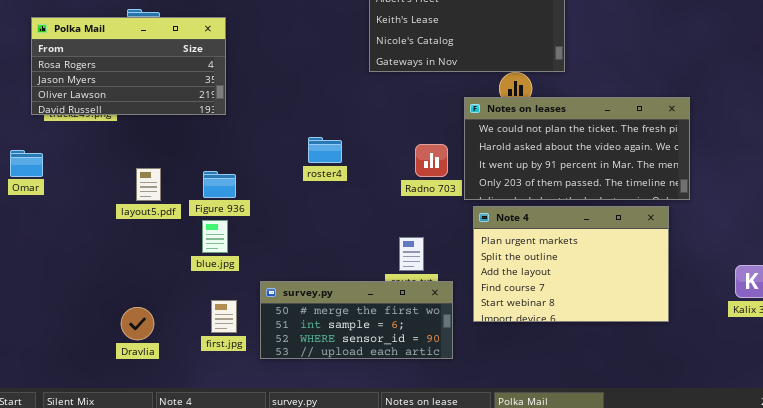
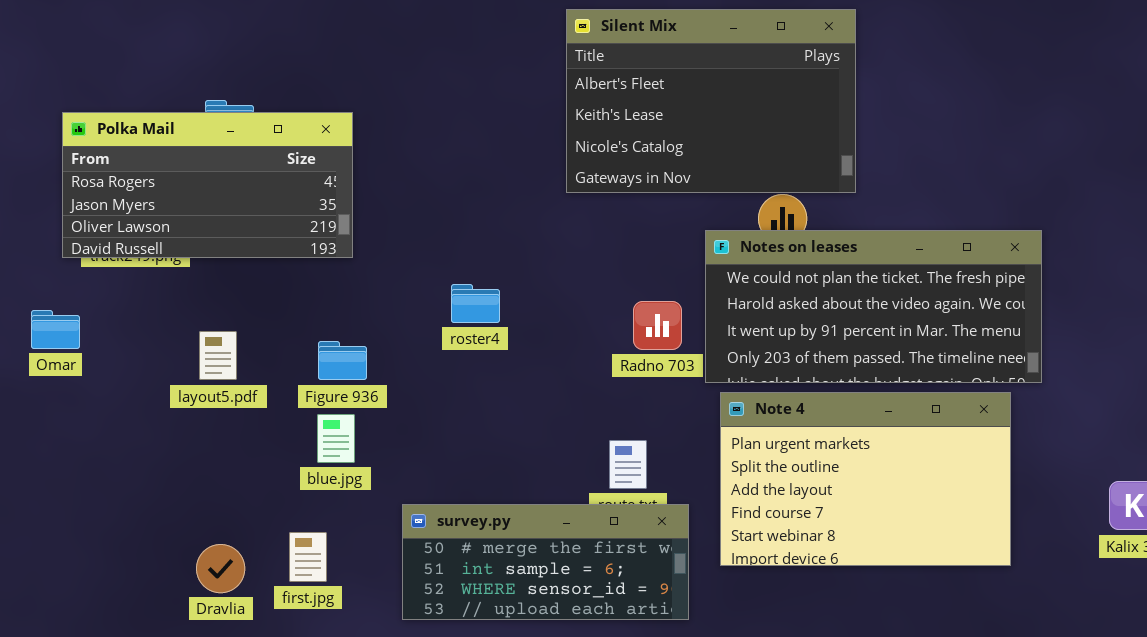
roster4: [308,137,342,163] -> [451,284,500,323], moved
layout5.pdf: [136,168,161,201] -> [199,331,237,380], moved
first.jpg: [211,300,237,333] -> [289,532,327,582], moved

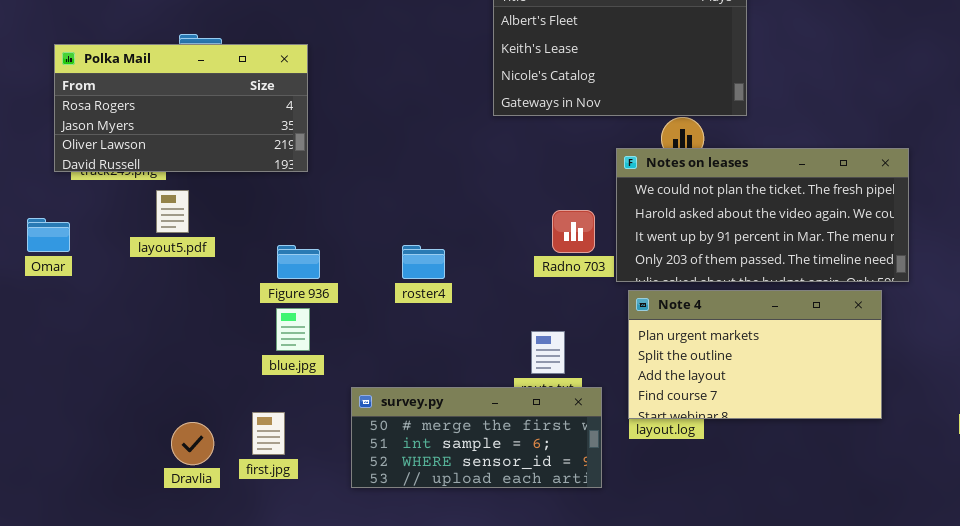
roster4: [451,284,500,323] -> [402,245,445,279], moved
layout5.pdf: [199,331,237,380] -> [156,190,189,233], moved
Note 4: [720,392,1011,566] -> [628,290,882,419], resized

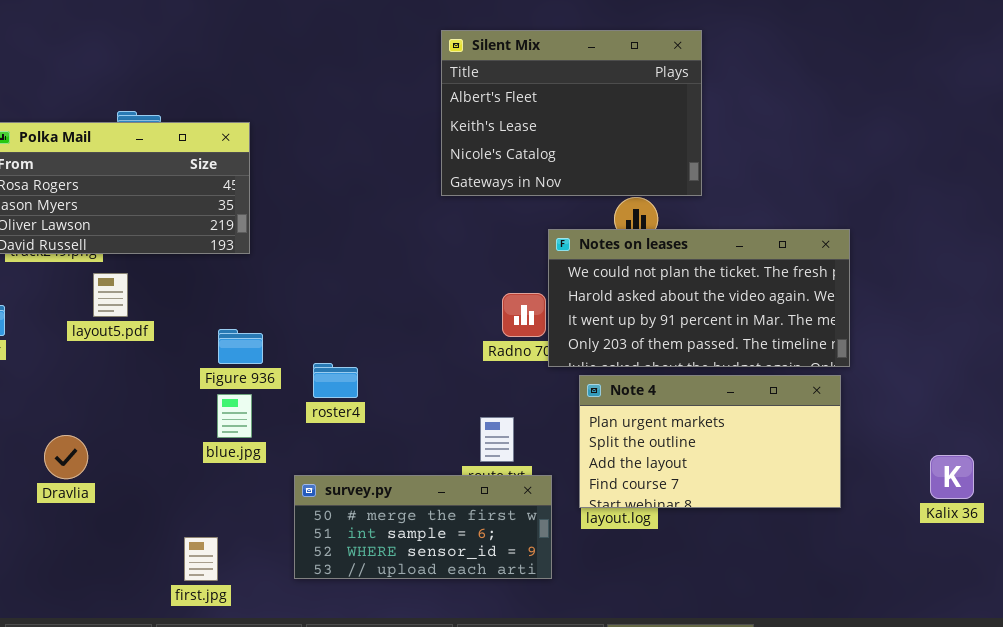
Notes on leases: [616,148,909,282] -> [548,229,850,367], moved
roster4: [402,245,445,279] -> [313,363,358,398], moved
first.jpg: [252,412,285,455] -> [184,537,218,581], moved
Dravlia: [171,422,214,465] -> [44,435,88,479], moved

